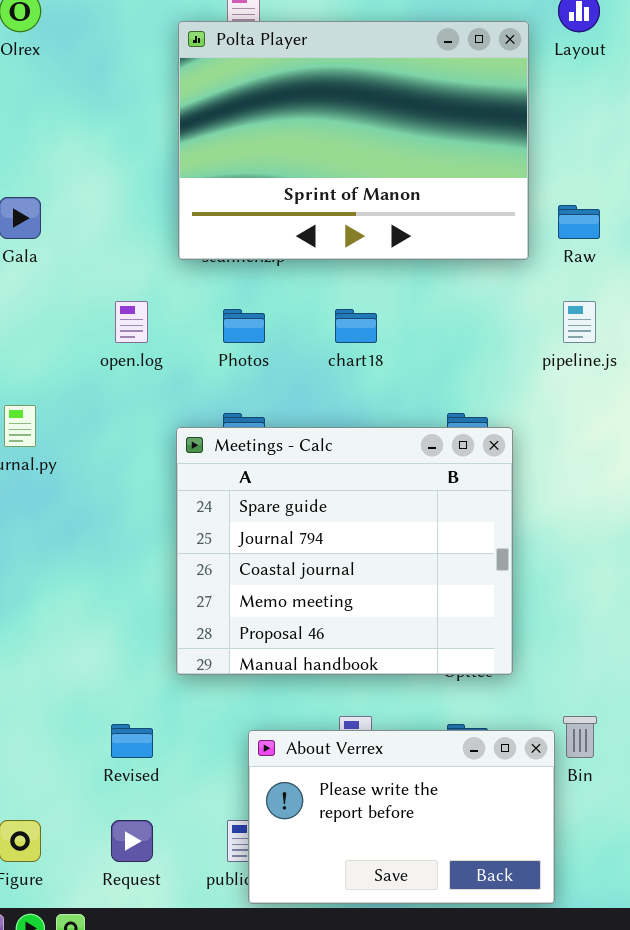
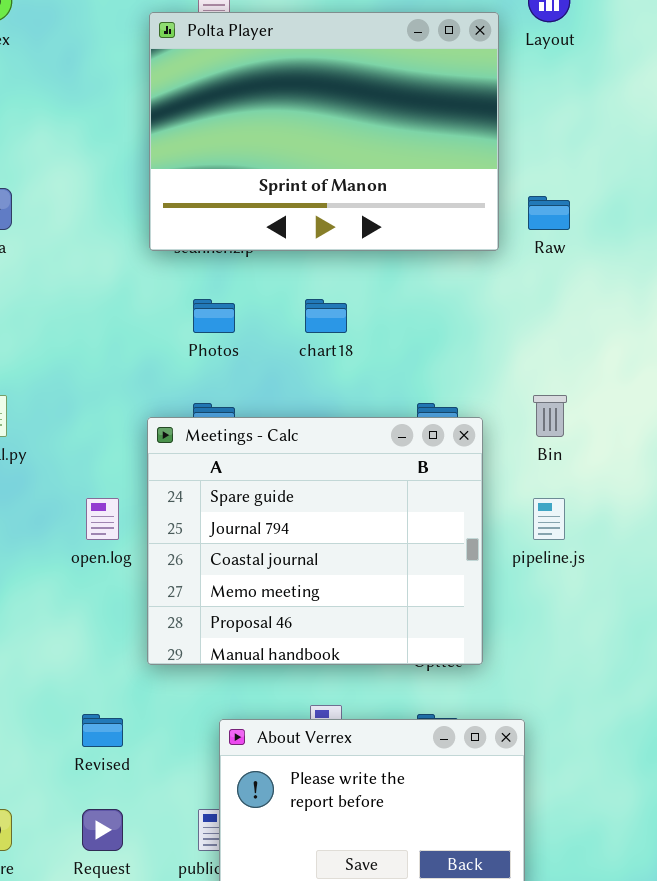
open.log: [115,301,148,343] -> [86,498,119,540], moved
pipeline.js: [563,301,596,343] -> [533,498,565,540], moved
Bin: [563,716,597,758] -> [533,395,567,437], moved

